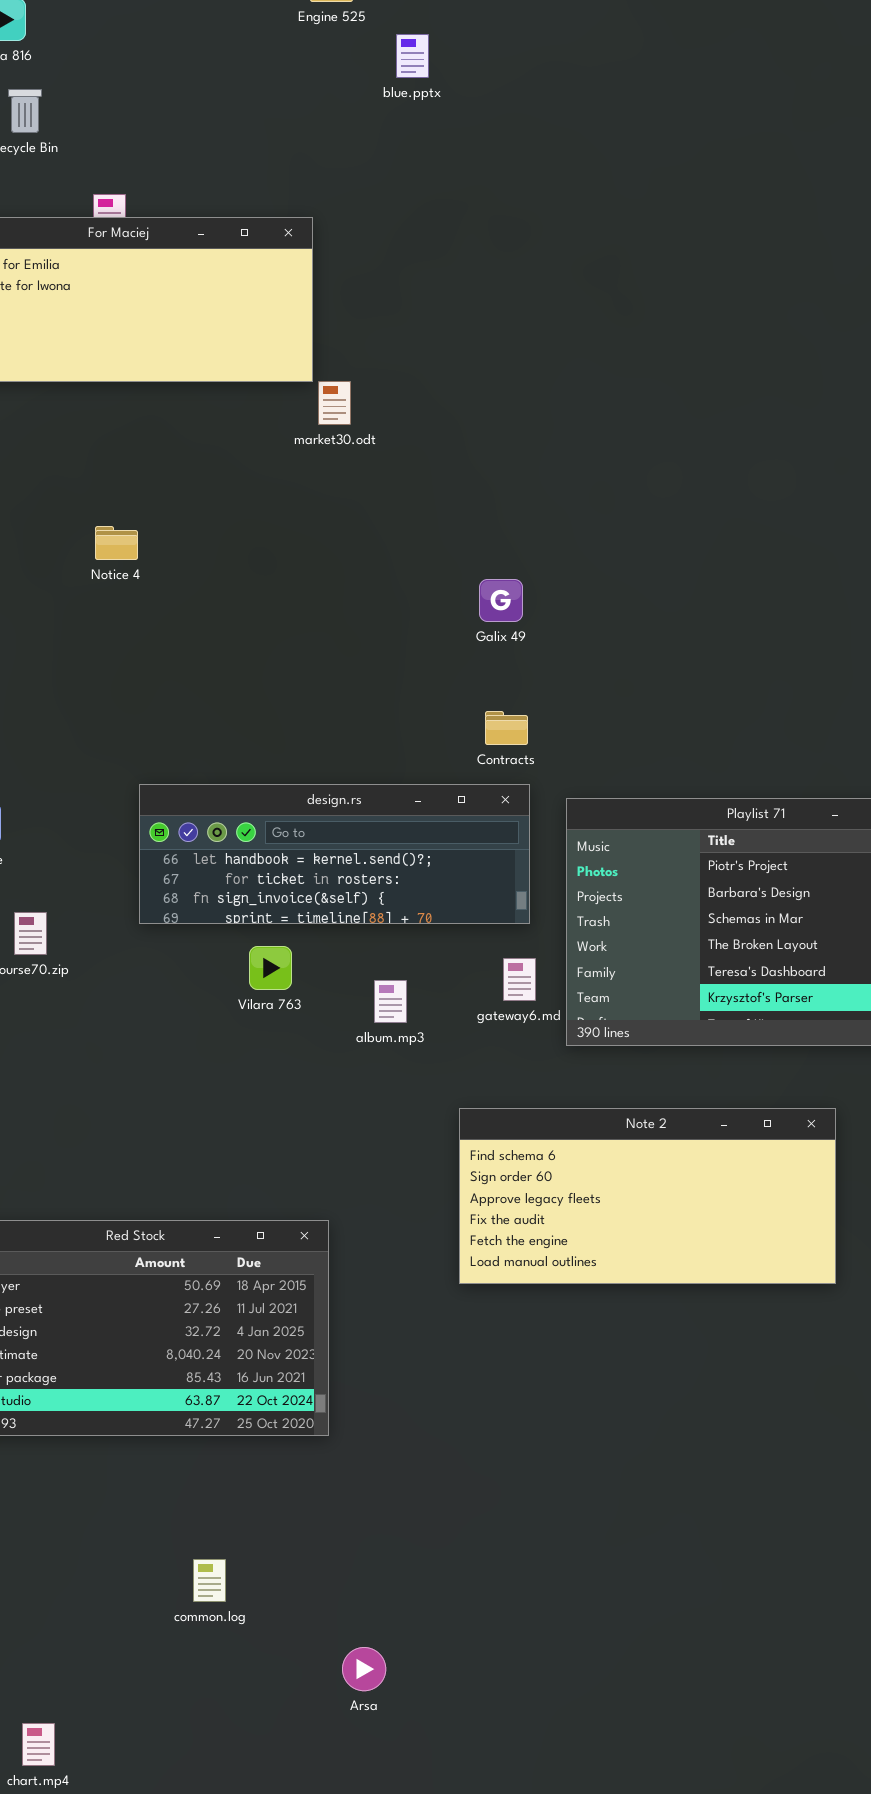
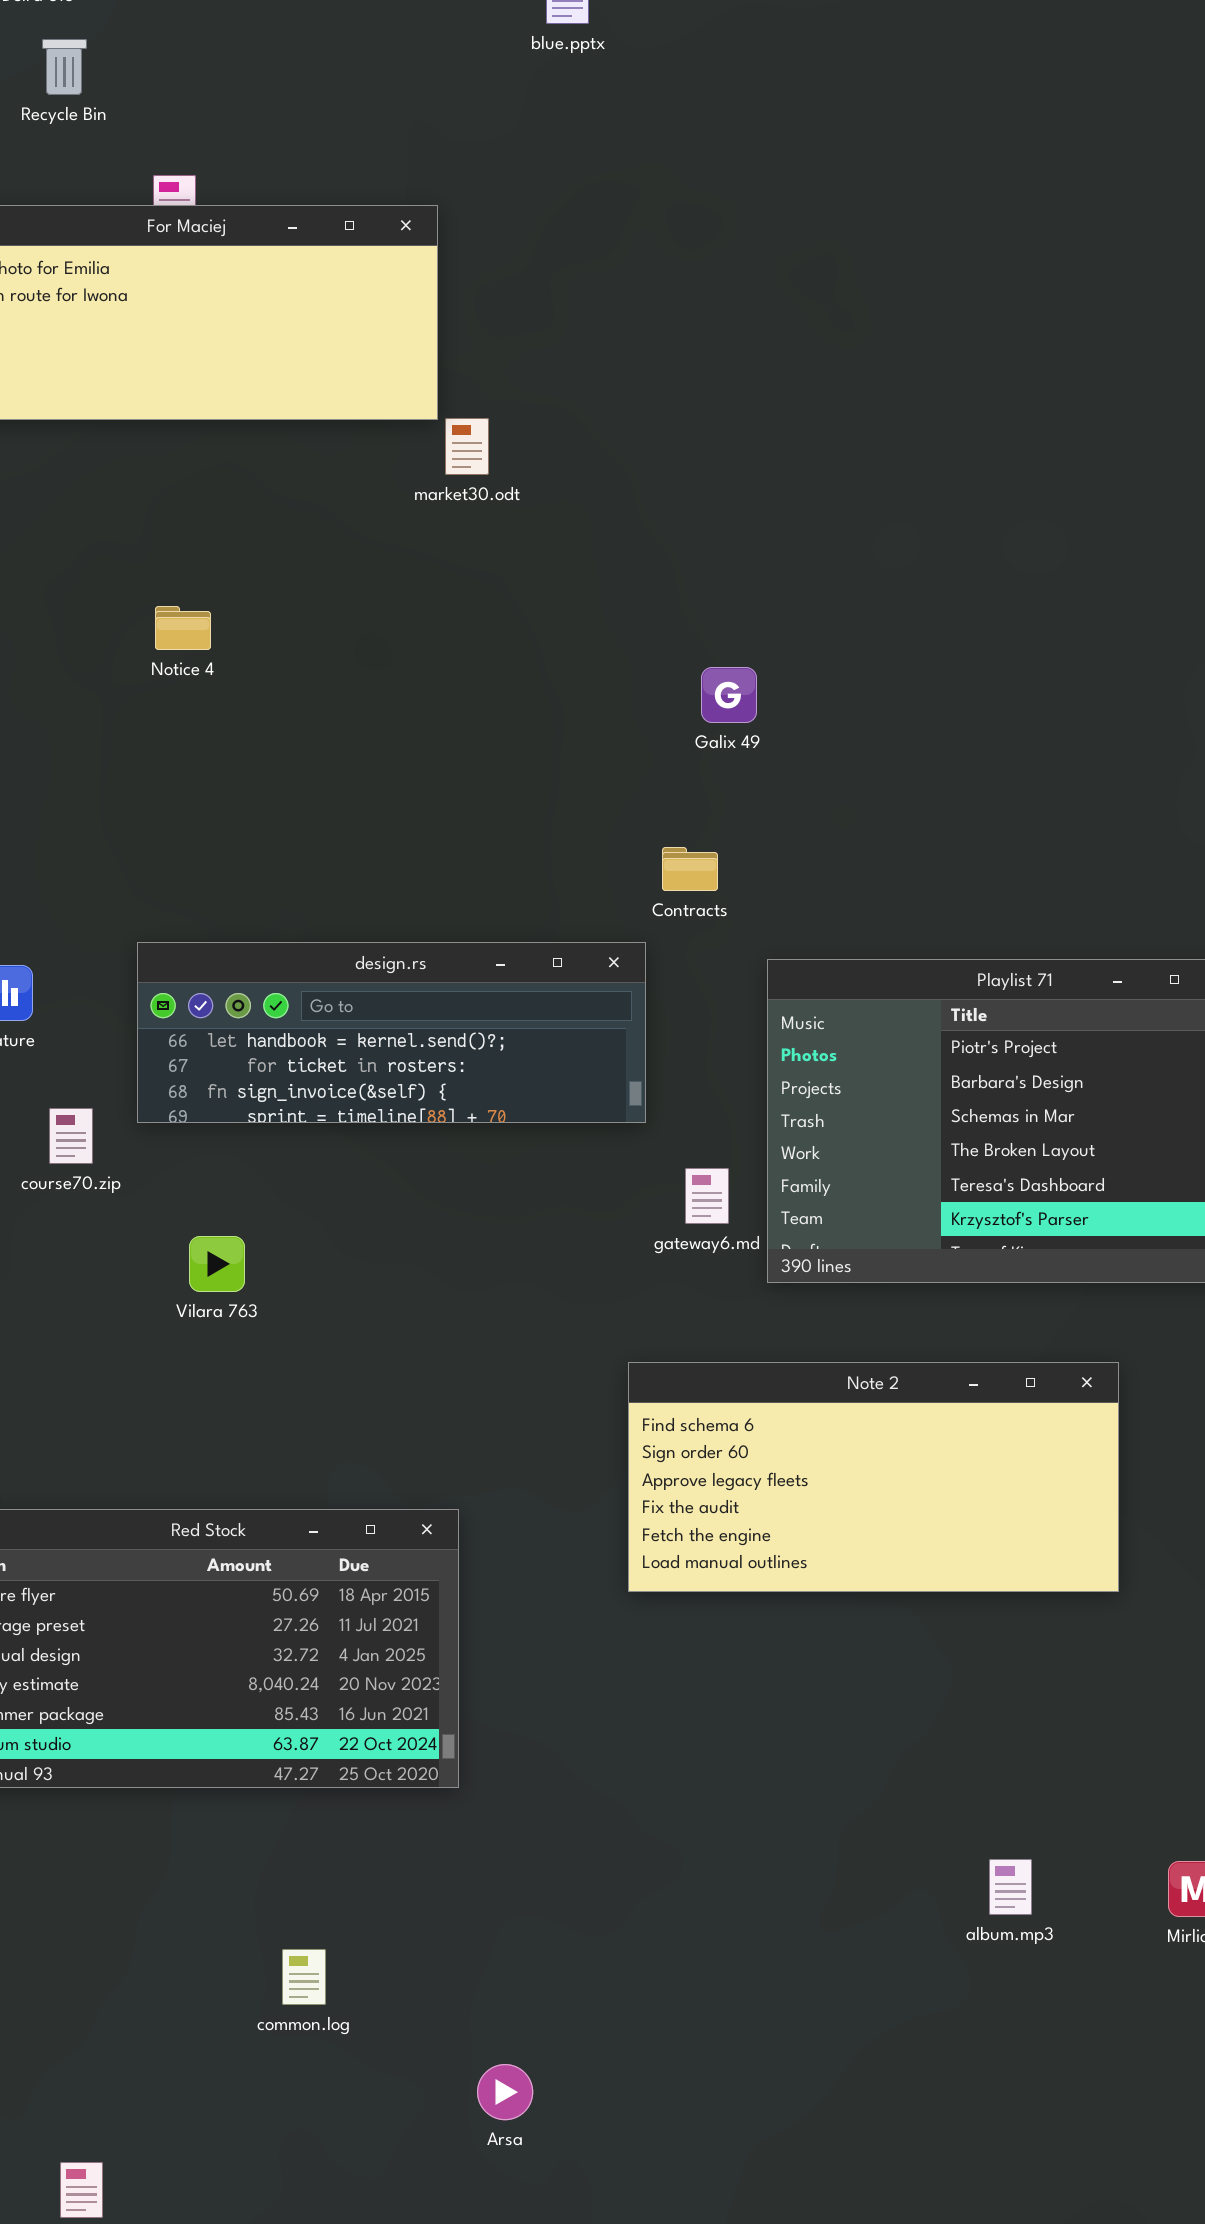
Galix 49: [479,579,523,622] -> [701,667,757,723], moved
design.rs: [139,784,530,924] -> [137,942,646,1123], moved
Vilara 763: [249,946,292,990] -> [189,1236,245,1292], moved
album.mp3: [374,980,407,1023] -> [989,1859,1032,1915], moved

